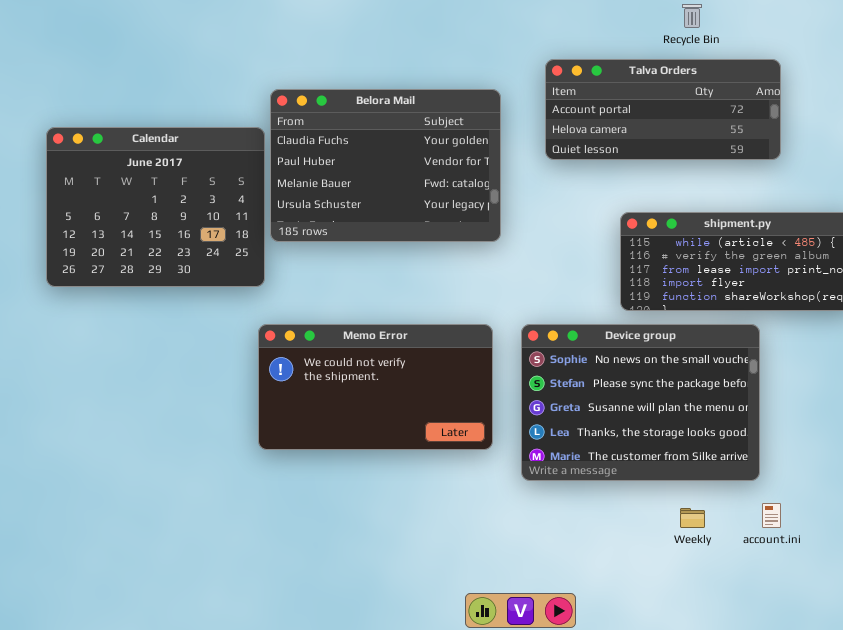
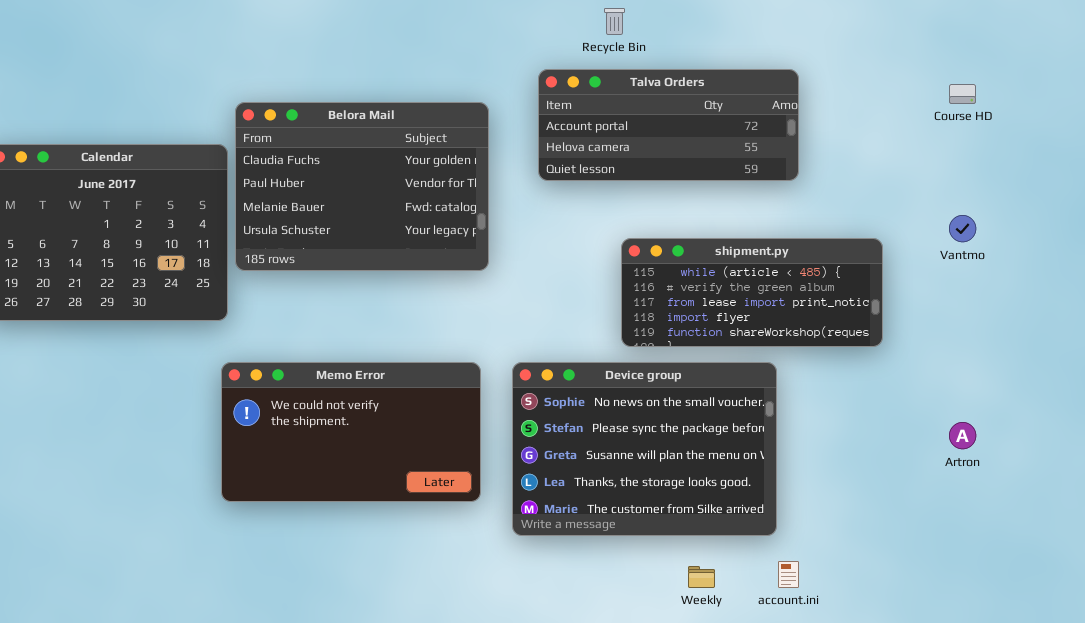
Recycle Bin: [682,4,702,28] -> [604,8,625,35], moved

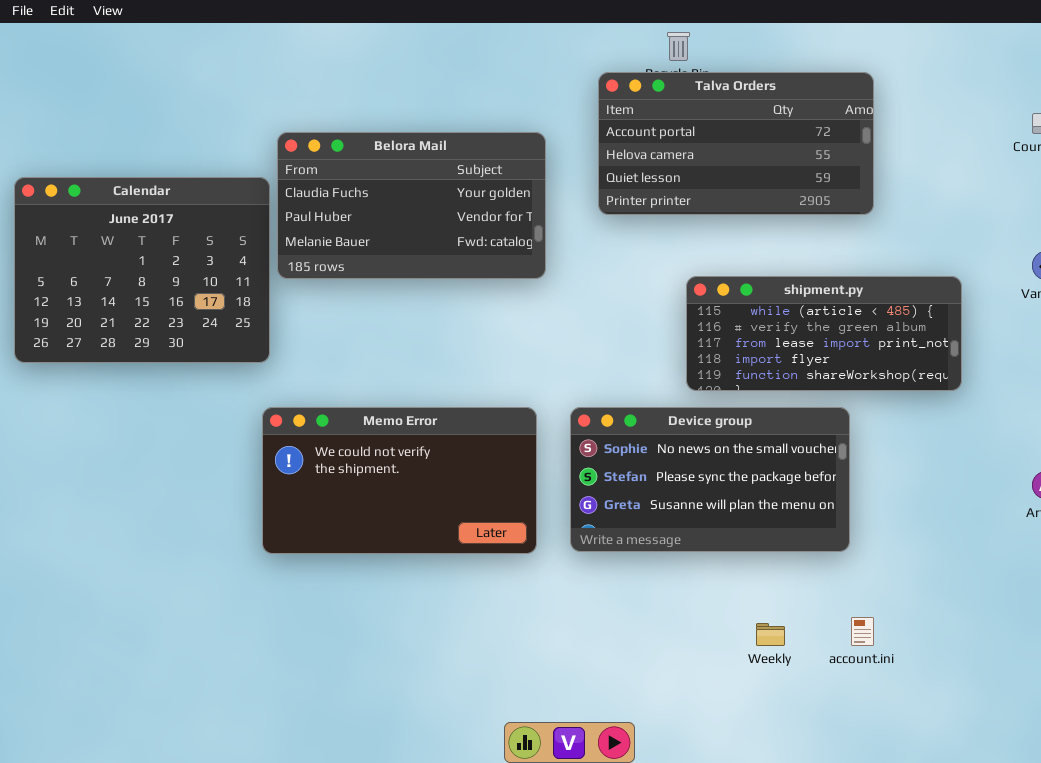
Talva Orders: [538,69,799,181] -> [598,72,874,215], resized
Belora Mail: [235,102,489,271] -> [277,132,546,279], resized
Device group: [512,362,777,536] -> [570,407,850,552], resized

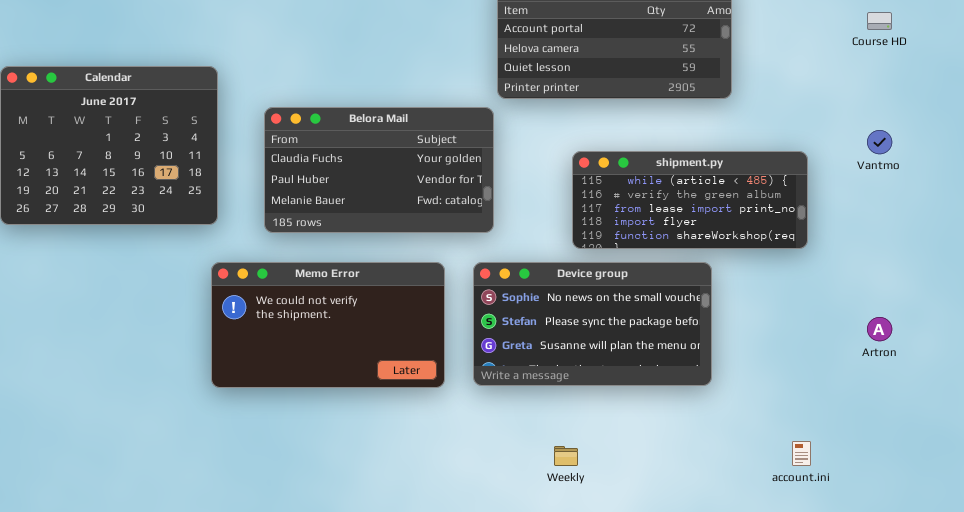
Belora Mail: [277,132,546,279] -> [264,107,494,233], moved
account.ini: [851,617,874,646] -> [792,441,811,466], moved
Weekly: [756,623,785,646] -> [554,446,578,466], moved

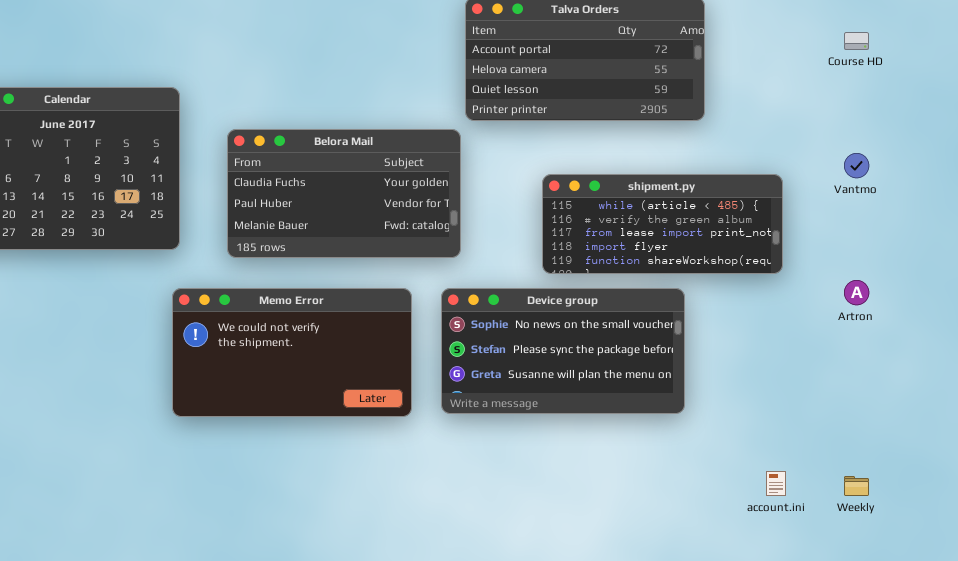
Artron: [867,317,892,341] -> [844,280,869,305], moved
Weekly: [554,446,578,466] -> [844,476,869,496], moved

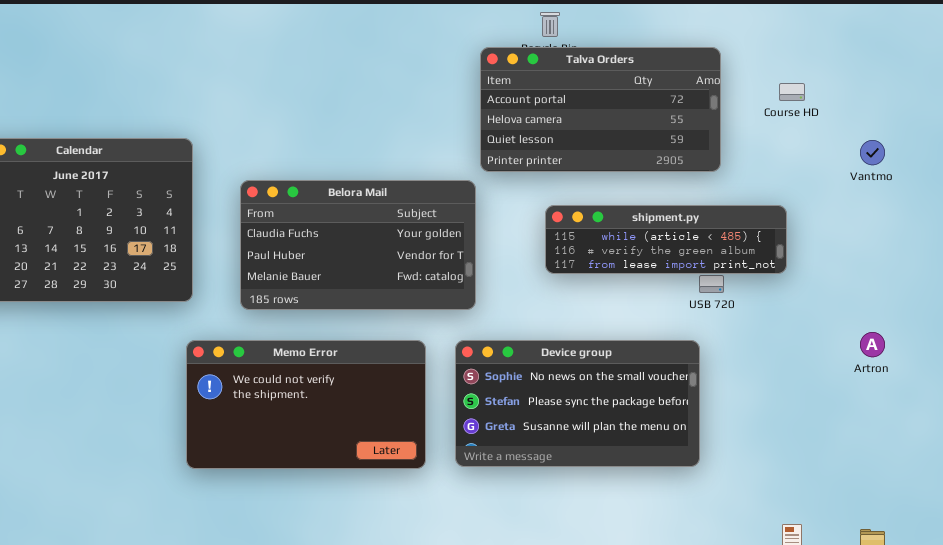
Course HD: [844,32,869,50] -> [779,83,805,101], moved
Vantmo: [844,153,869,178] -> [860,140,885,165], moved
shipment.py: [542,174,783,274] -> [545,205,787,274], moved, resized

